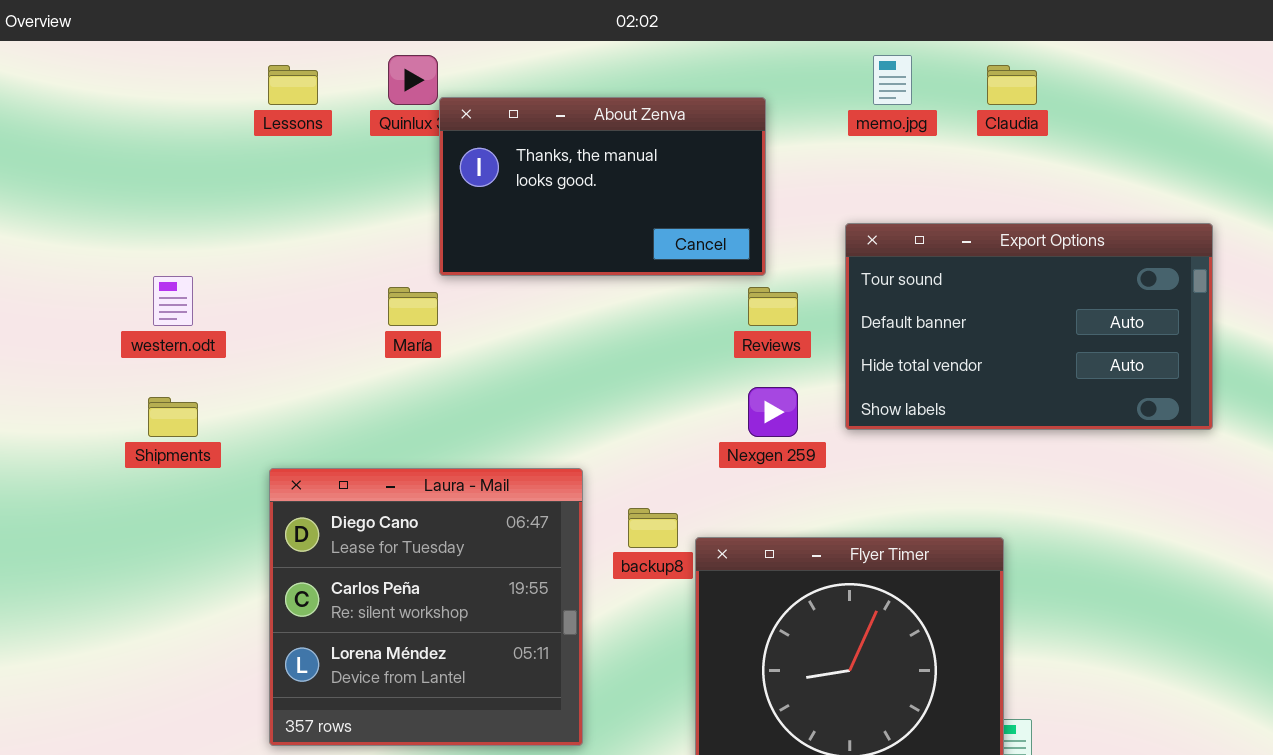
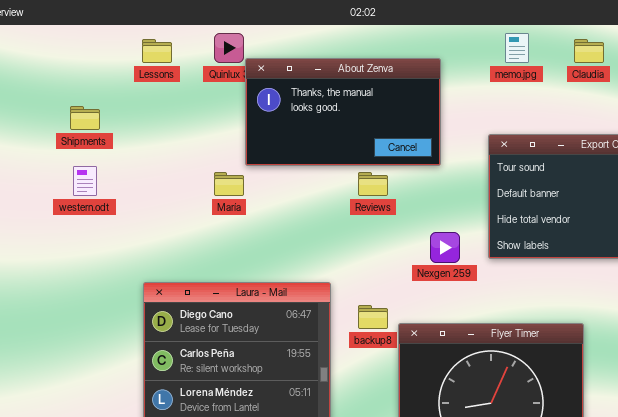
Reviews: [748,287,798,326] -> [358,172,388,196], moved
Shipments: [148,397,198,437] -> [70,106,100,130], moved

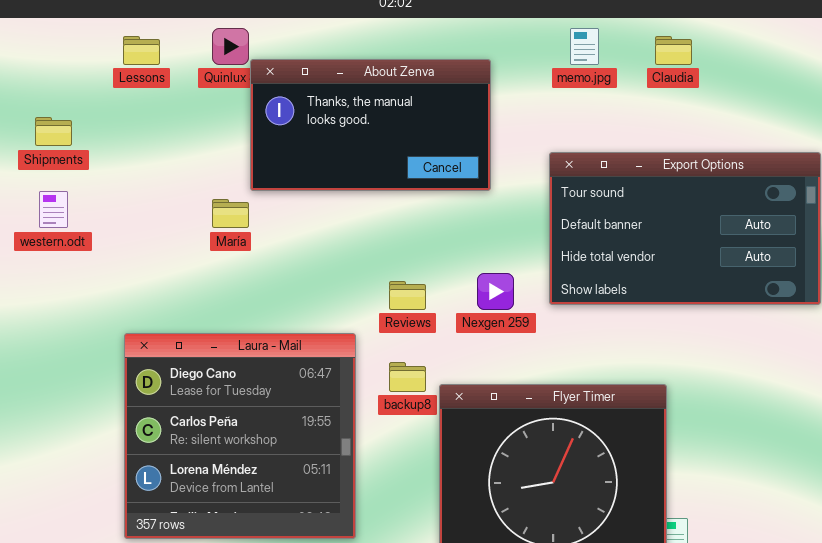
Reviews: [358,172,388,196] -> [389,281,426,310], moved

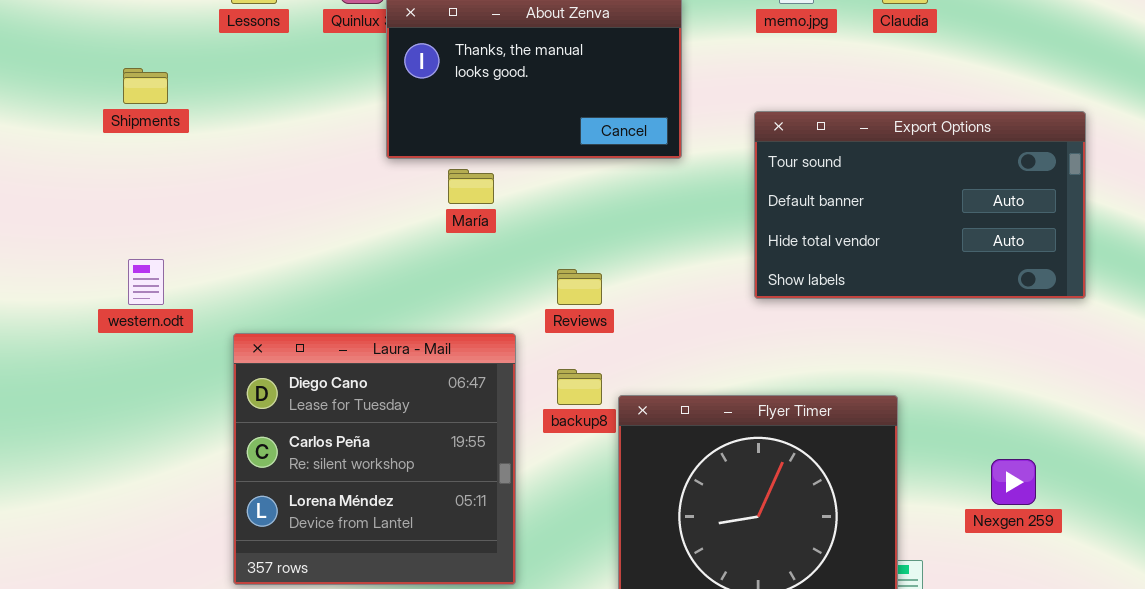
western.odt: [39,191,68,228] -> [128,259,164,305], moved
María: [212,199,249,228] -> [448,169,494,204], moved
Nexgen 259: [477,273,514,310] -> [991,459,1036,505], moved

